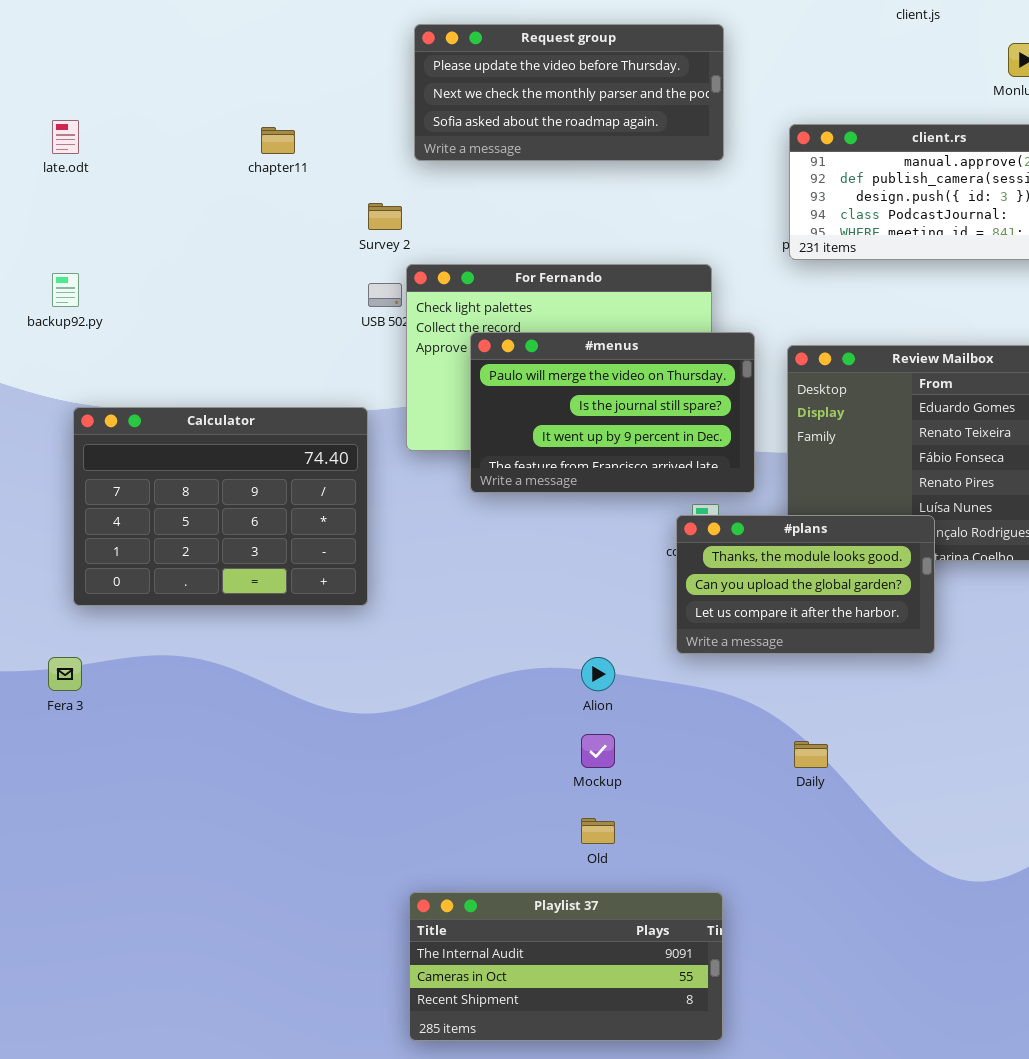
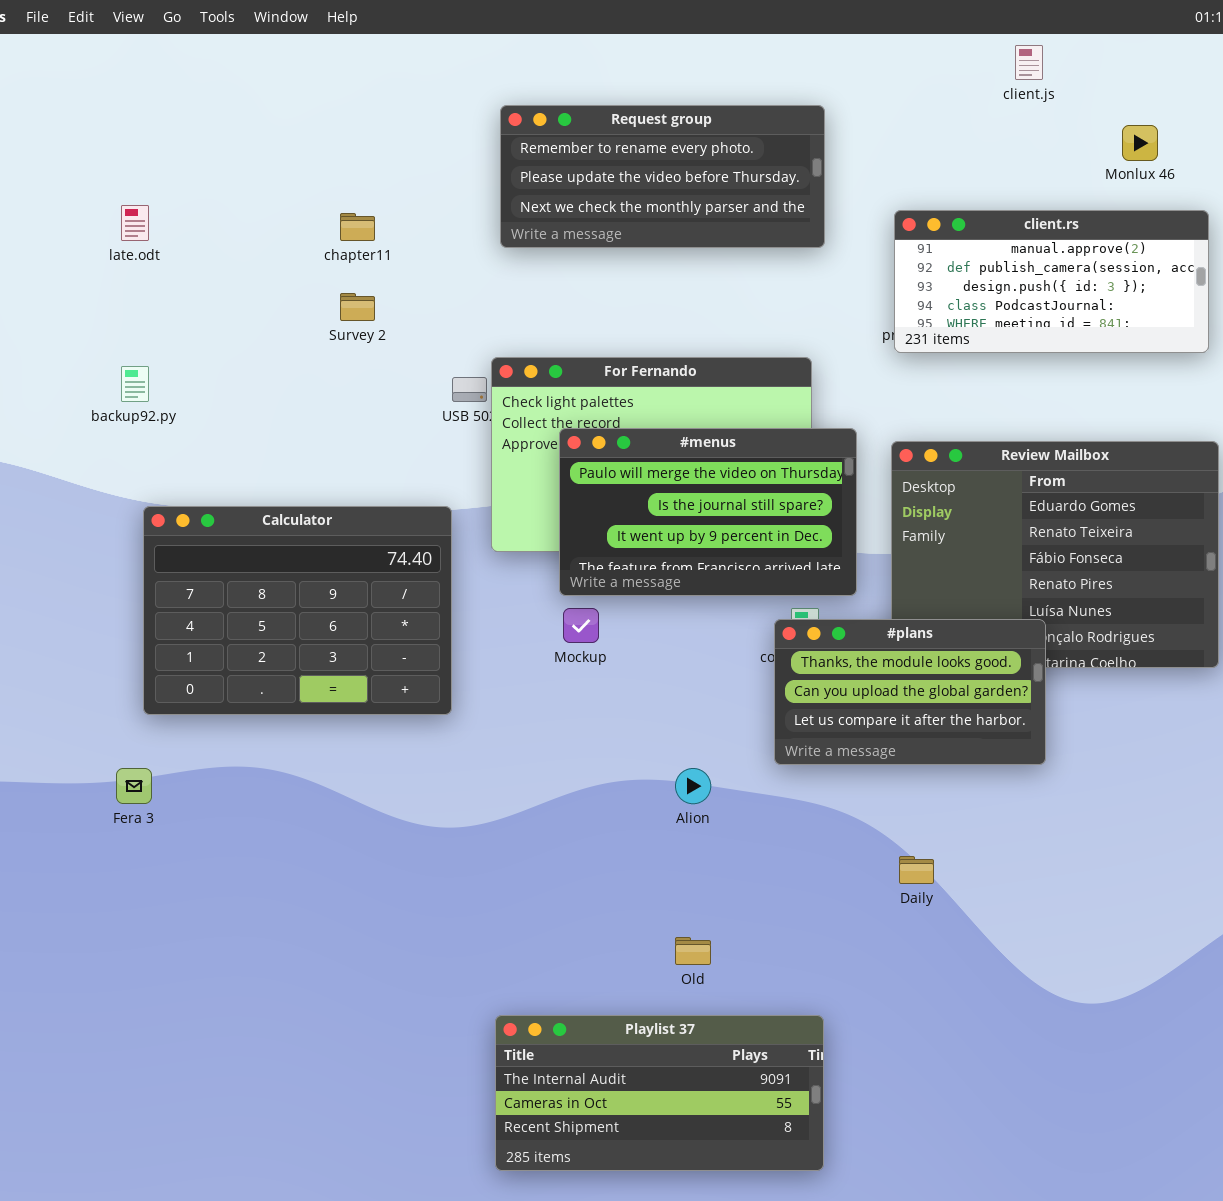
Request group: [414,24,724,161] -> [500,105,825,248], scrolled up 1 row
Survey 2: [368,203,402,230] -> [340,293,375,321], moved
Mockup: [581,734,615,768] -> [563,608,599,643], moved

